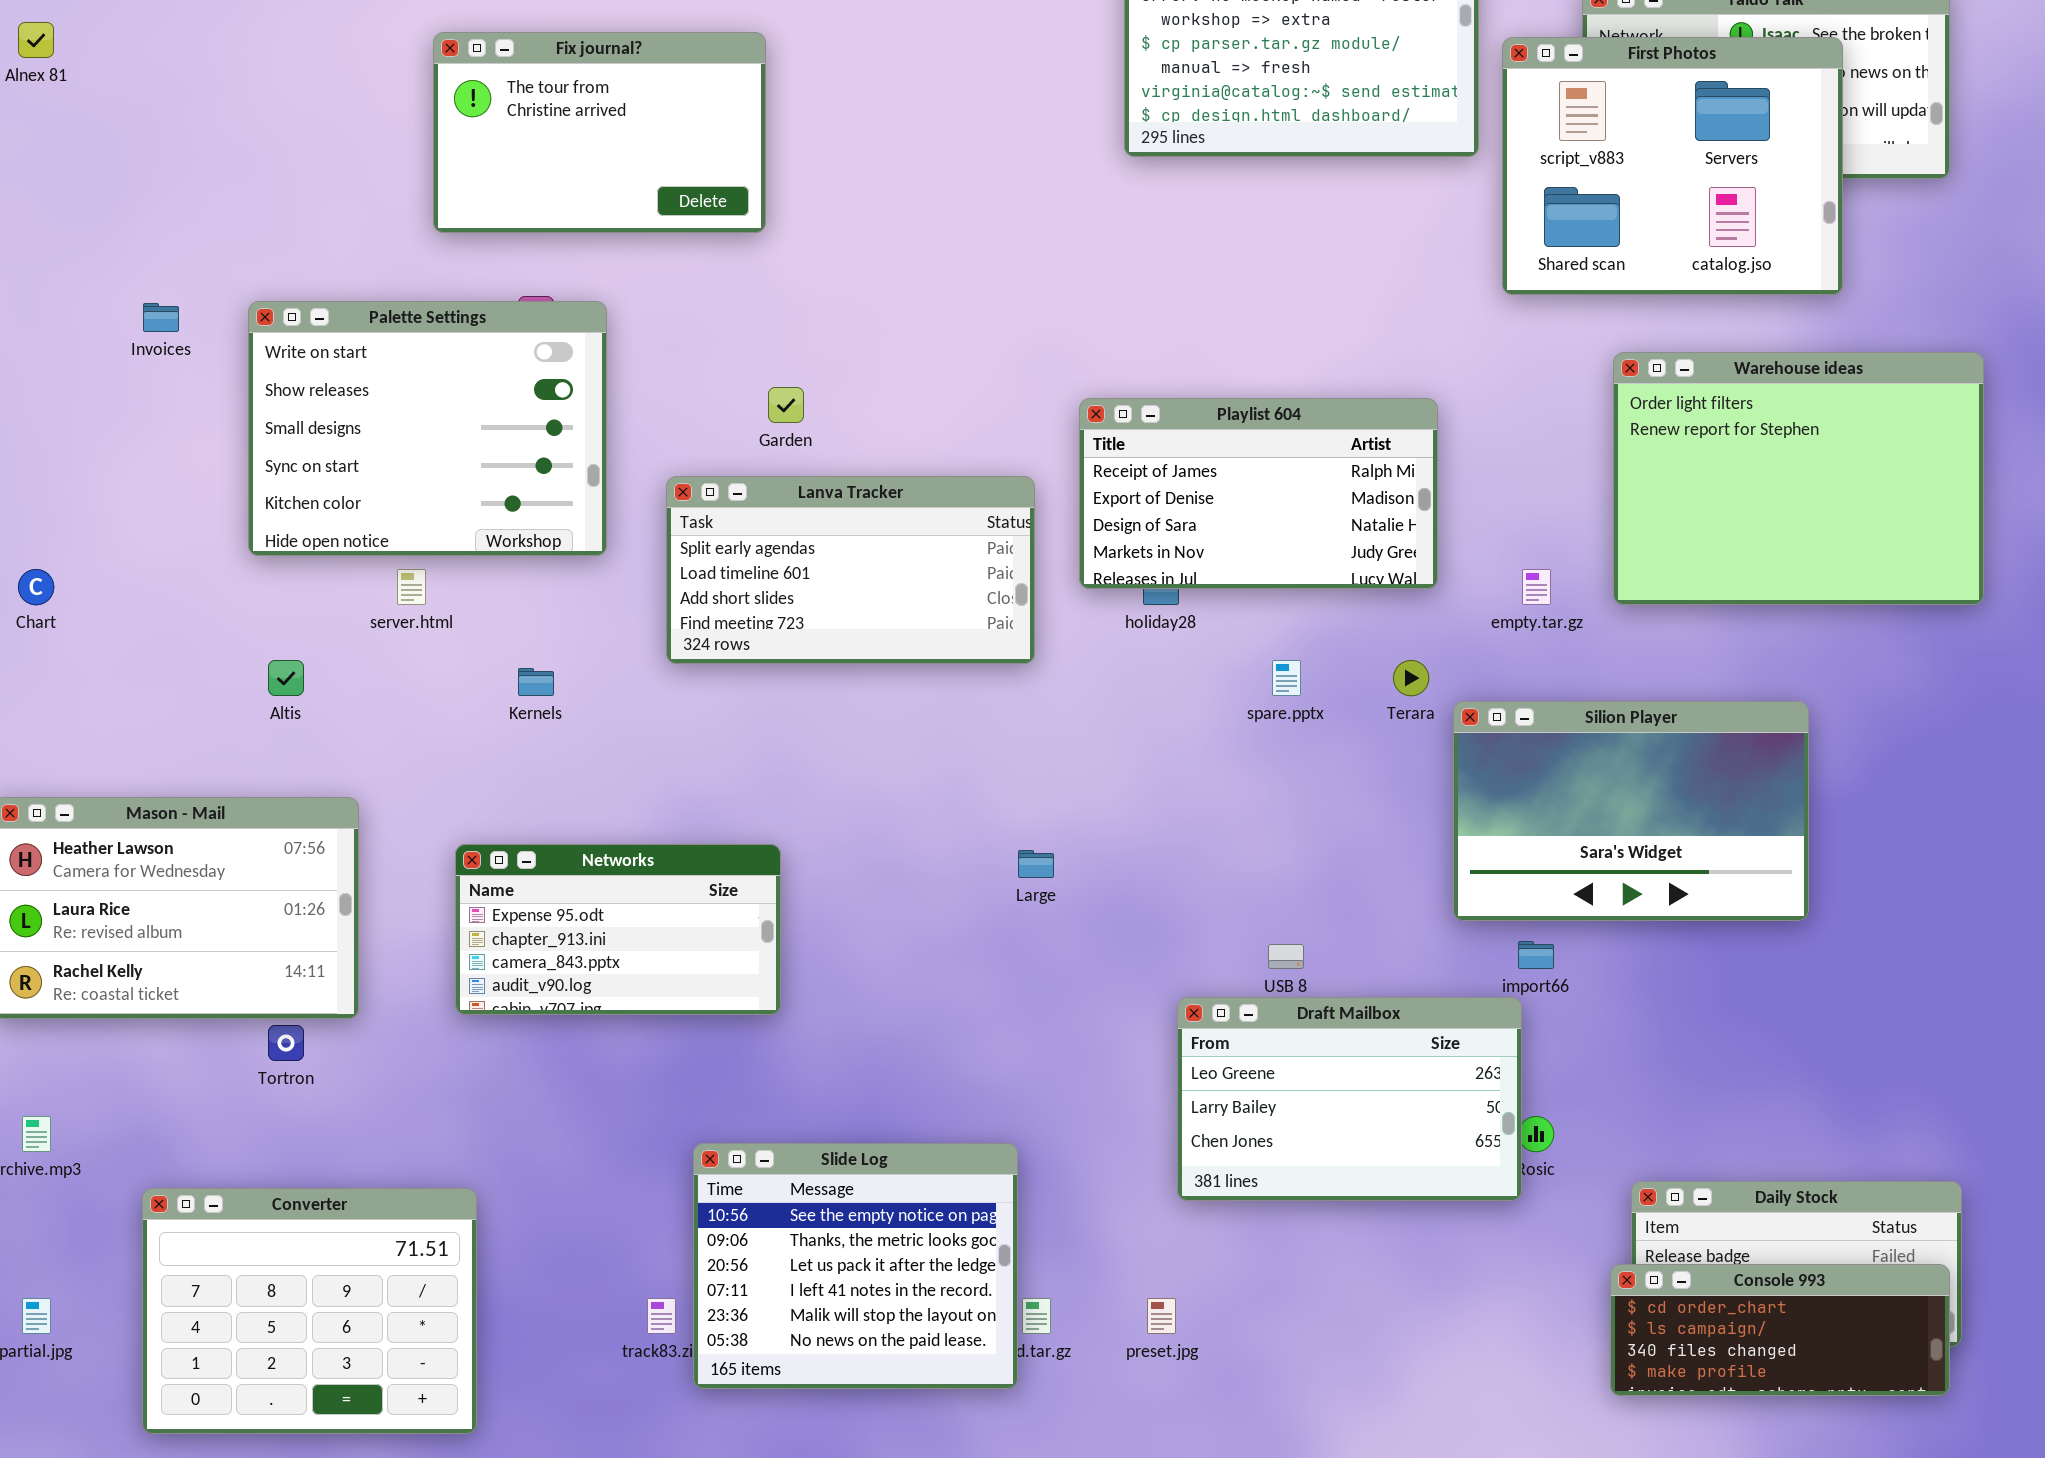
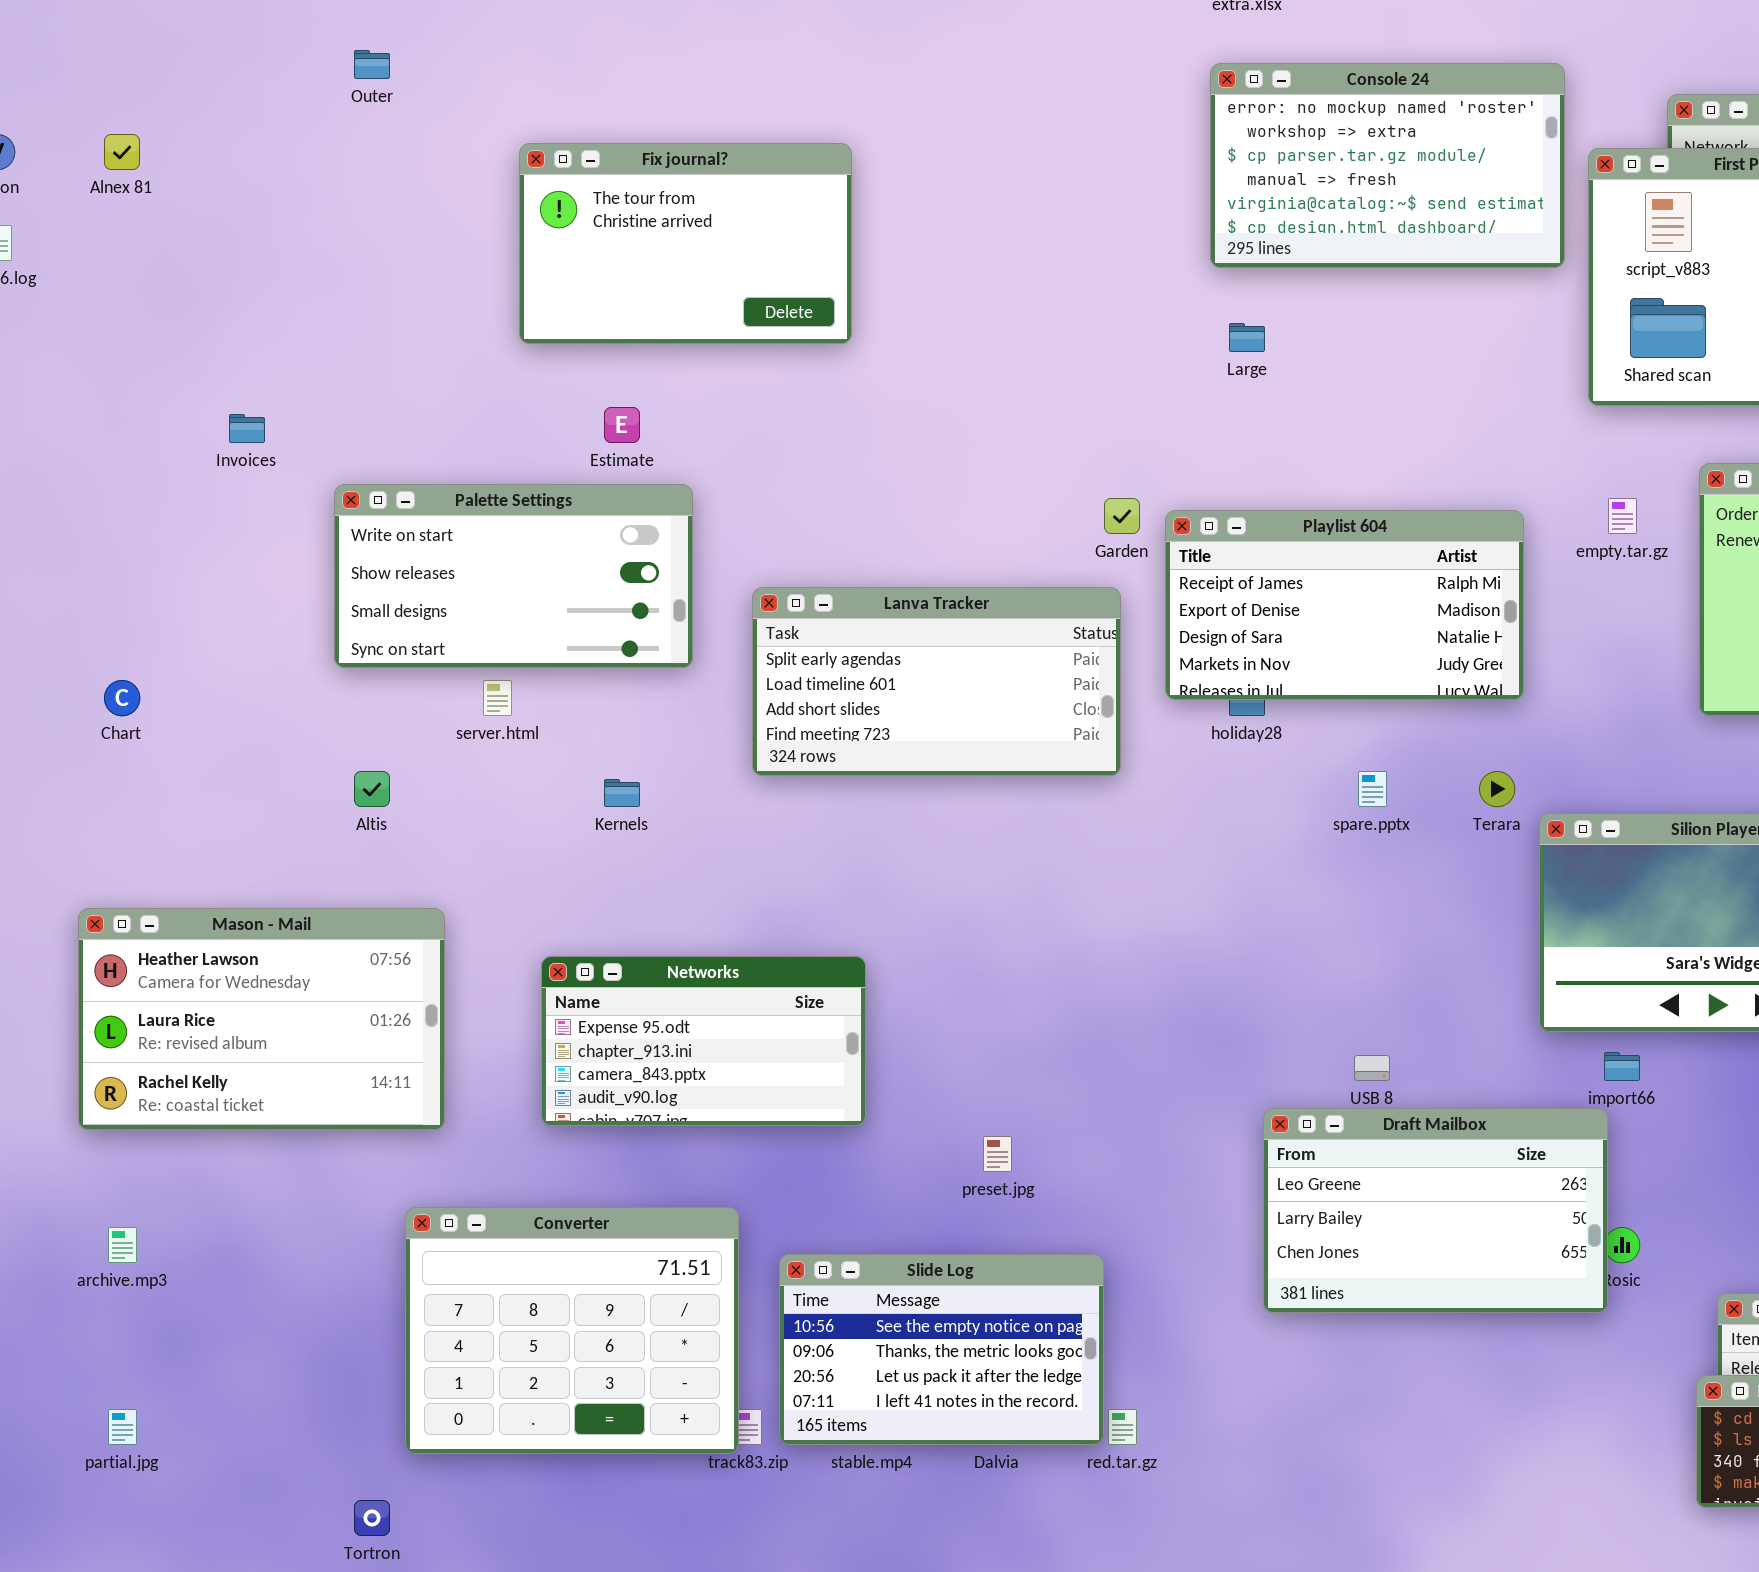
Palette Settings: [248,301,607,556] -> [334,484,693,668], resized
Garden: [768,387,804,423] -> [1104,498,1140,534], moved
empty.tar.gz: [1522,569,1551,605] -> [1608,498,1637,534], moved
Large: [1018,850,1054,878] -> [1229,323,1265,352], moved
Tortron: [268,1025,304,1061] -> [354,1500,390,1536], moved
Slide Log: [693,1143,1018,1389] -> [779,1254,1104,1445], resized
Converter: [142,1188,477,1434] -> [405,1207,739,1454], moved
preset.jpg: [1147,1298,1176,1334] -> [983,1136,1012,1172], moved

